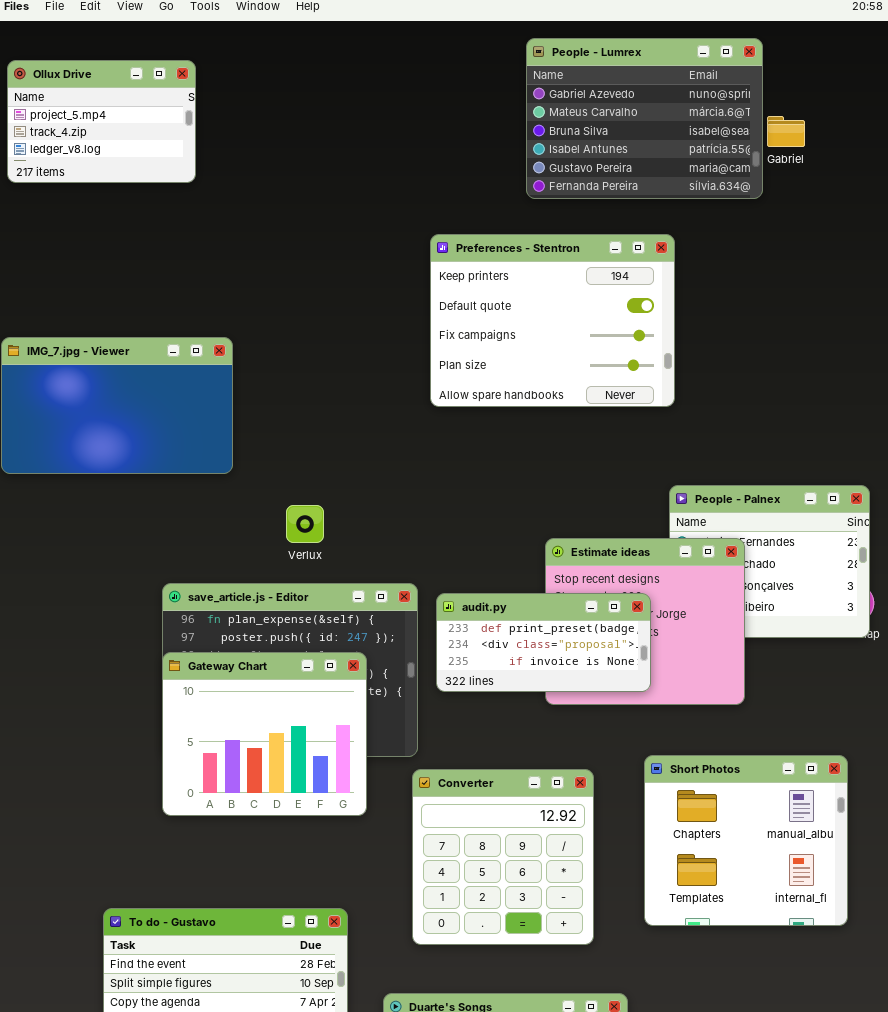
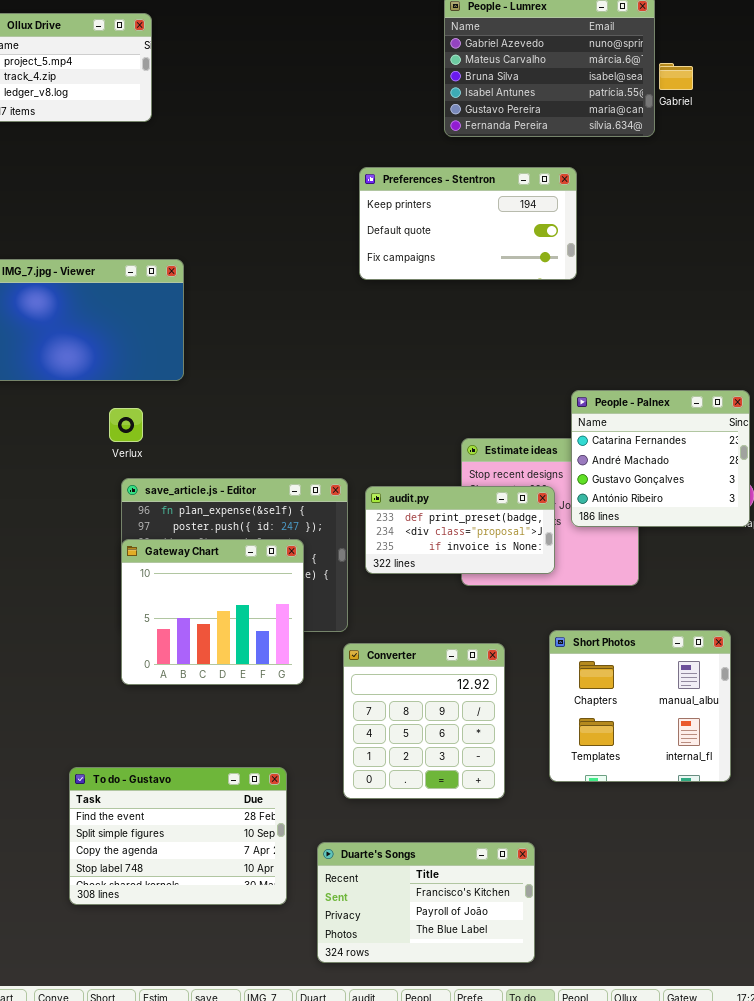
Preferences - Stentron: [430,234,675,407] -> [359,167,577,280], resized
People - Palnex: [669,485,870,638] -> [571,390,750,527], raised
Verlux: [286,505,324,543] -> [109,408,143,442], moved

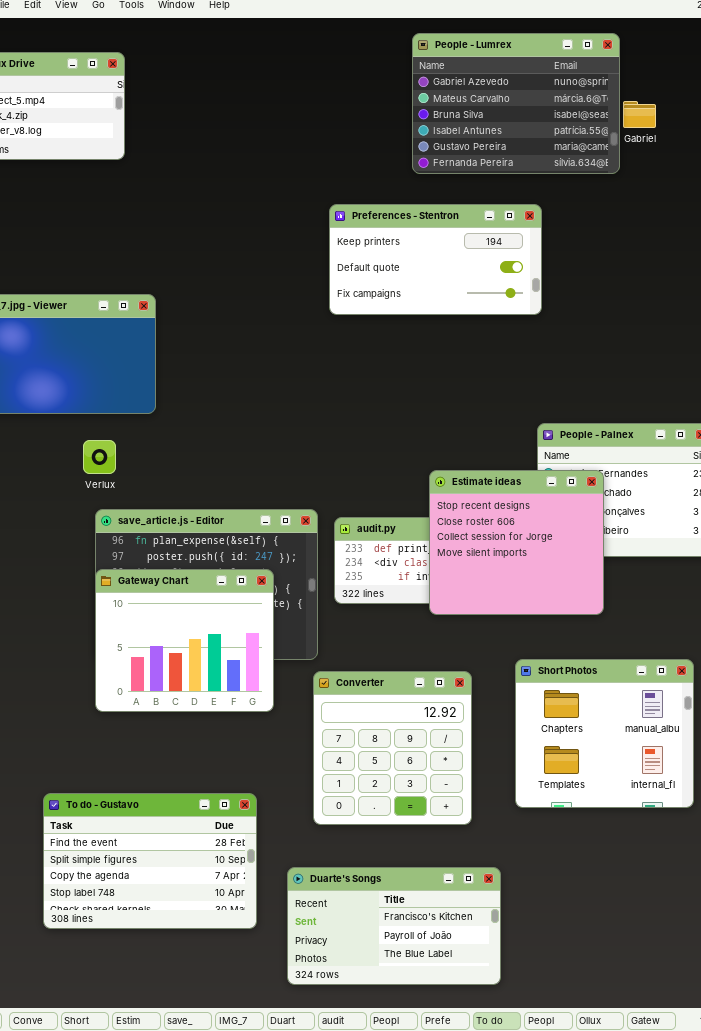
Estimate ideas: [461,438,639,586] -> [429,470,604,615], raised

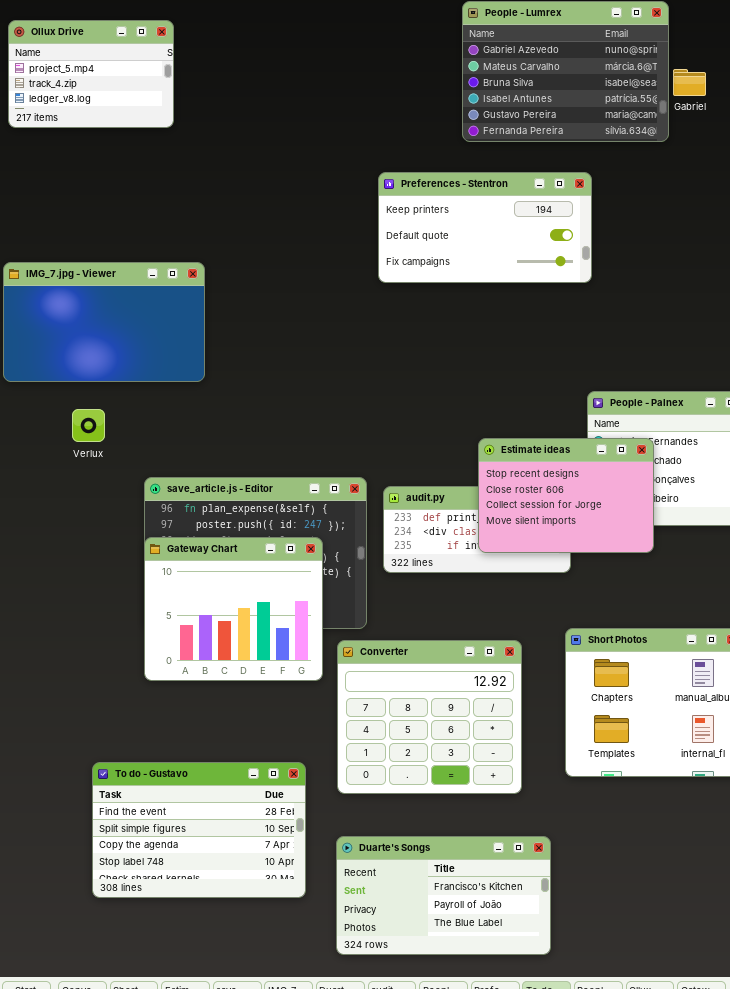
Verlux: [83,440,116,474] -> [72,409,105,442], moved
Estimate ideas: [429,470,604,615] -> [478,438,654,553], resized
Converter: [313,671,472,825] -> [337,640,522,794], resized

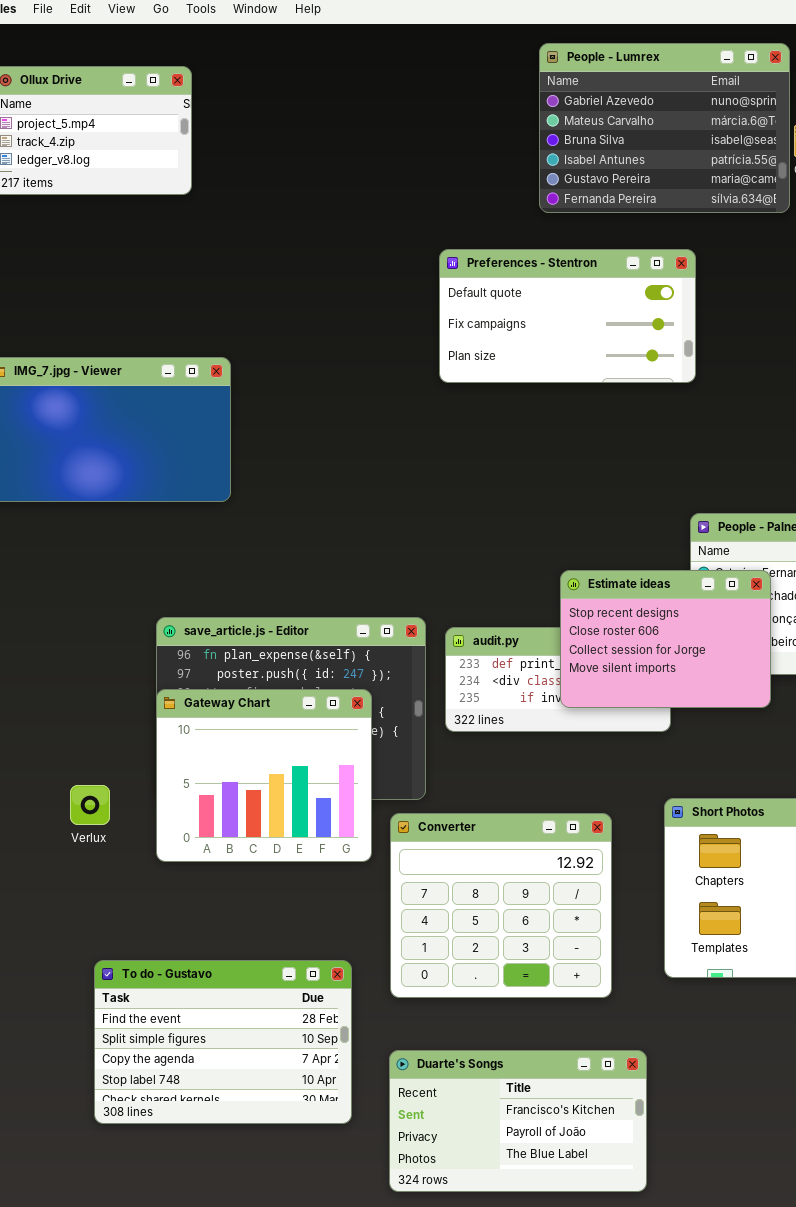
Preferences - Stentron: [378,172,592,283] -> [439,249,696,383], scrolled down 1 row
Verlux: [72,409,105,442] -> [70,785,110,825], moved

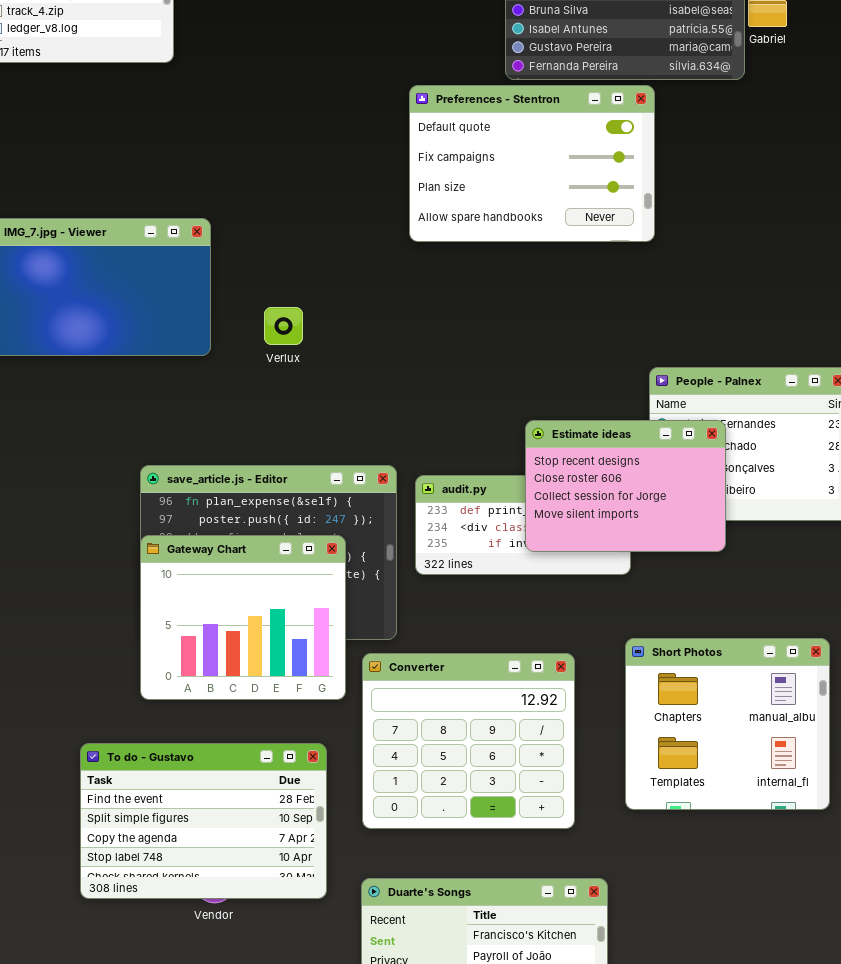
Preferences - Stentron: [439,249,696,383] -> [409,85,655,242], resized
Verlux: [70,785,110,825] -> [264,307,303,345], moved
To do - Gustavo: [94,960,352,1124] -> [80,743,327,899], moved

